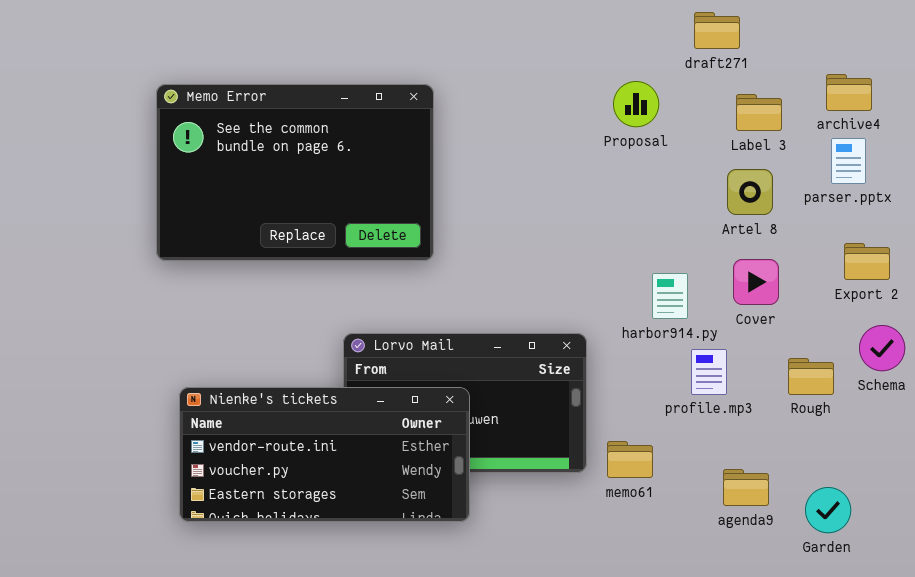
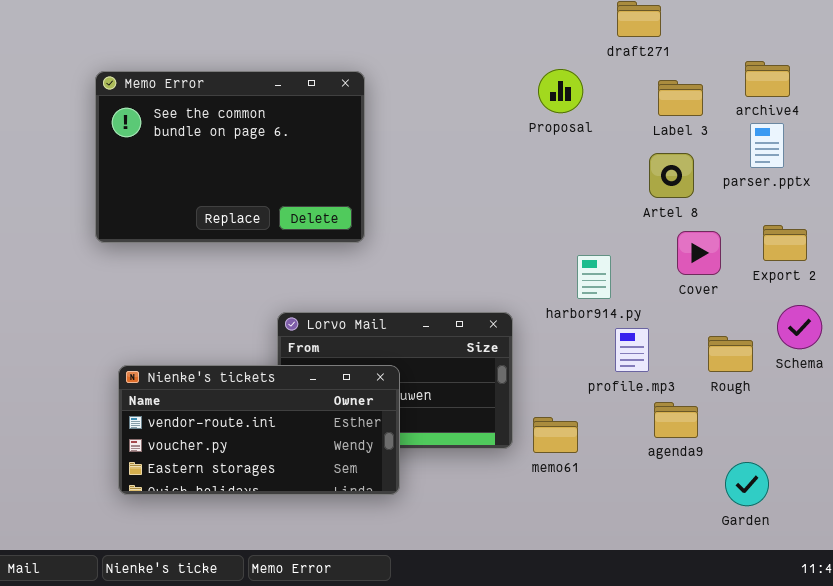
Cover: [733,259,779,305] -> [677,231,721,275], moved
agenda9: [723,469,769,506] -> [654,402,698,438], moved

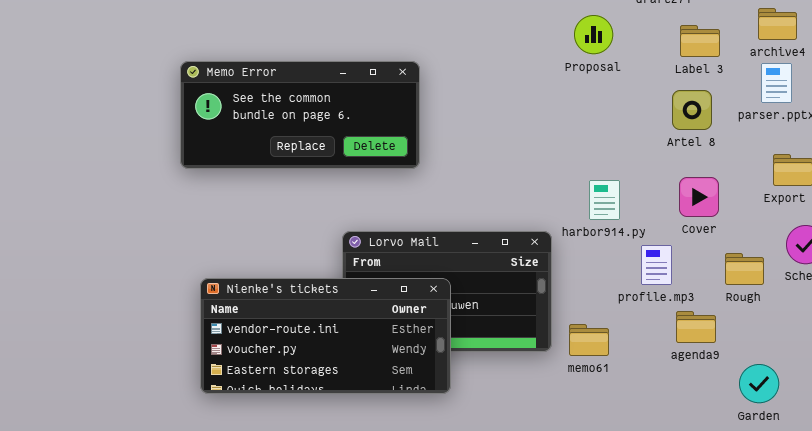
Memo Error: [95,71,365,243] -> [180,61,420,169], resized
Cover: [677,231,721,275] -> [679,177,719,217], moved
harbor914.py: [577,255,611,299] -> [589,180,620,220], moved

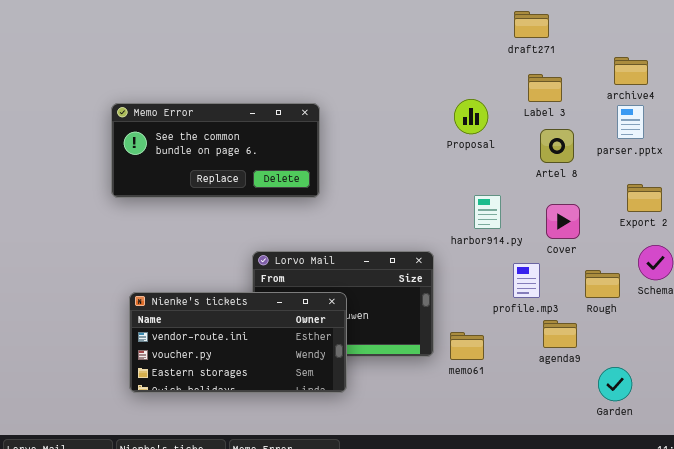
Proposal: [574,15,613,54] -> [454,99,488,134], moved
Label 3: [680,25,720,57] -> [528,74,562,102], moved
harbor914.py: [589,180,620,220] -> [474,195,501,229], moved

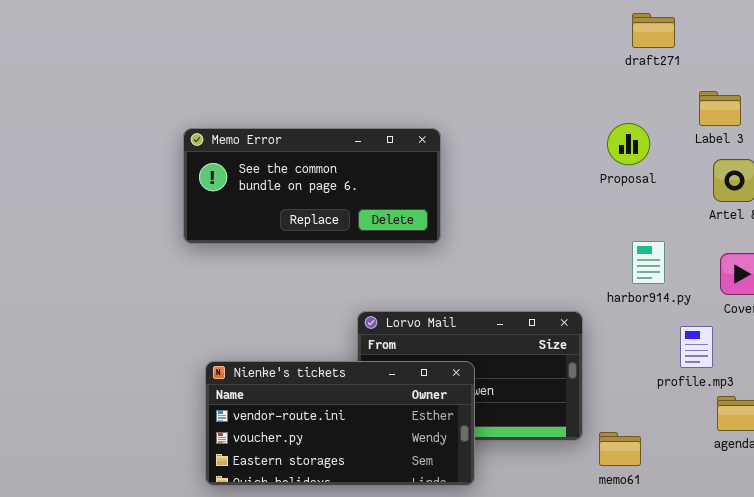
draft271: [514,11,549,38] -> [632,13,675,48], moved
memo61: [450,332,484,360] -> [599,432,641,466], moved

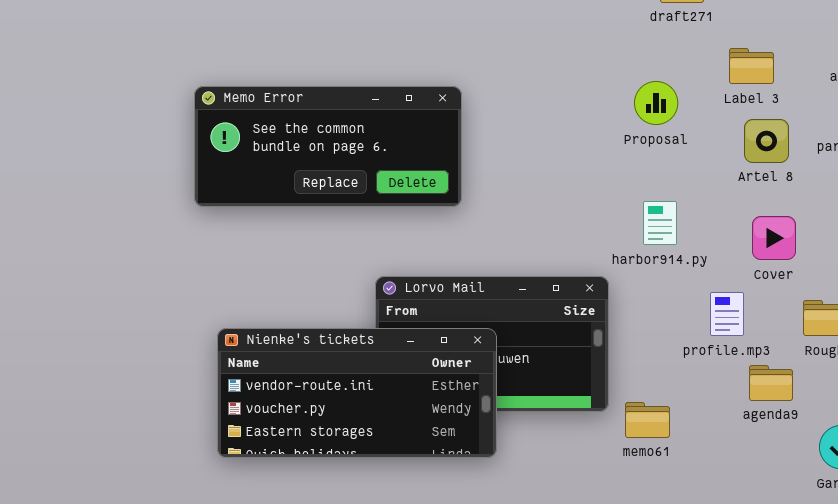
harbor914.py: [632,241,665,284] -> [643,201,677,245], moved

